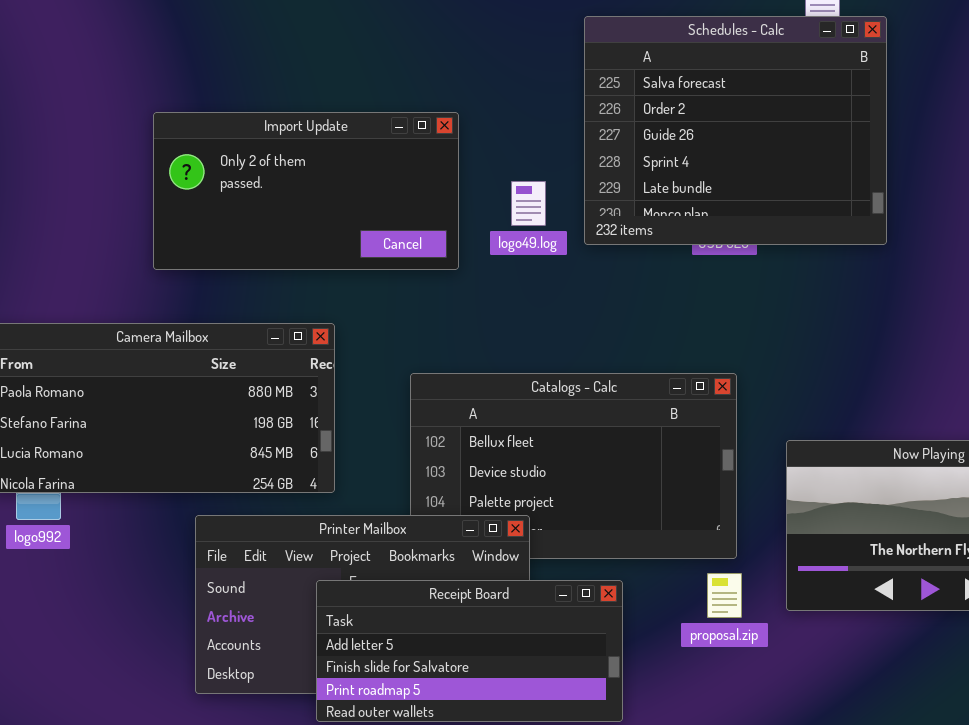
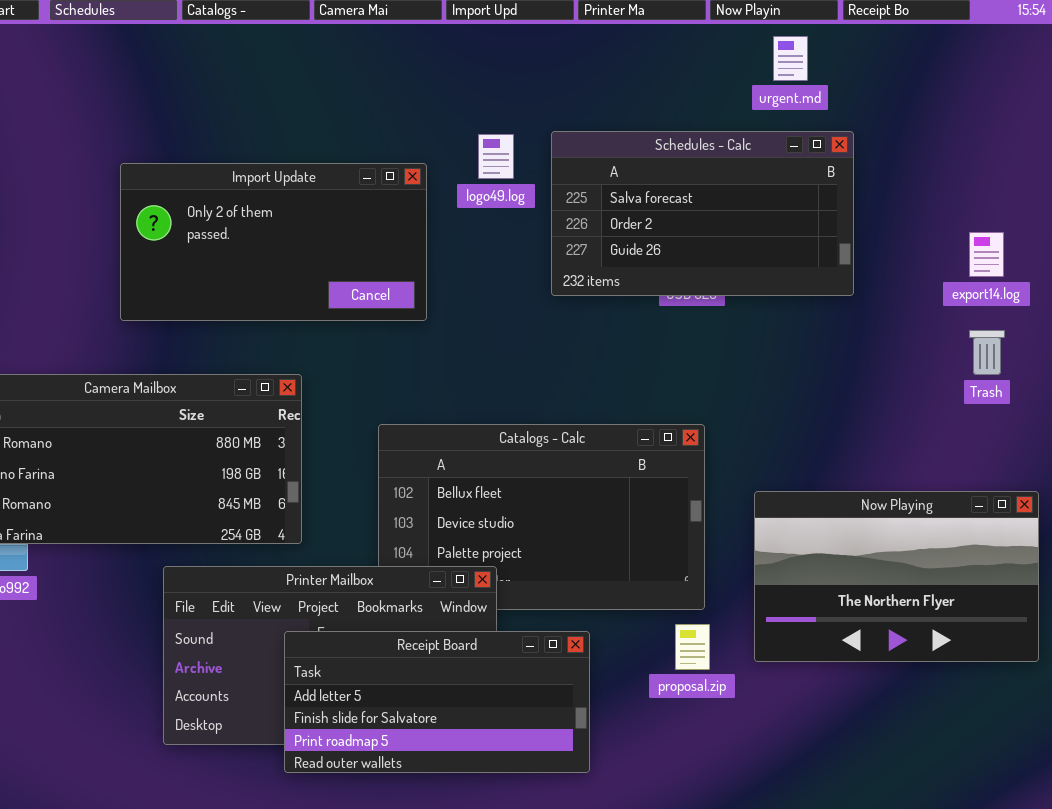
Schedules - Calc: [584,16,887,245] -> [551,131,854,296], resized
logo49.log: [511,181,546,226] -> [478,134,514,179], moved

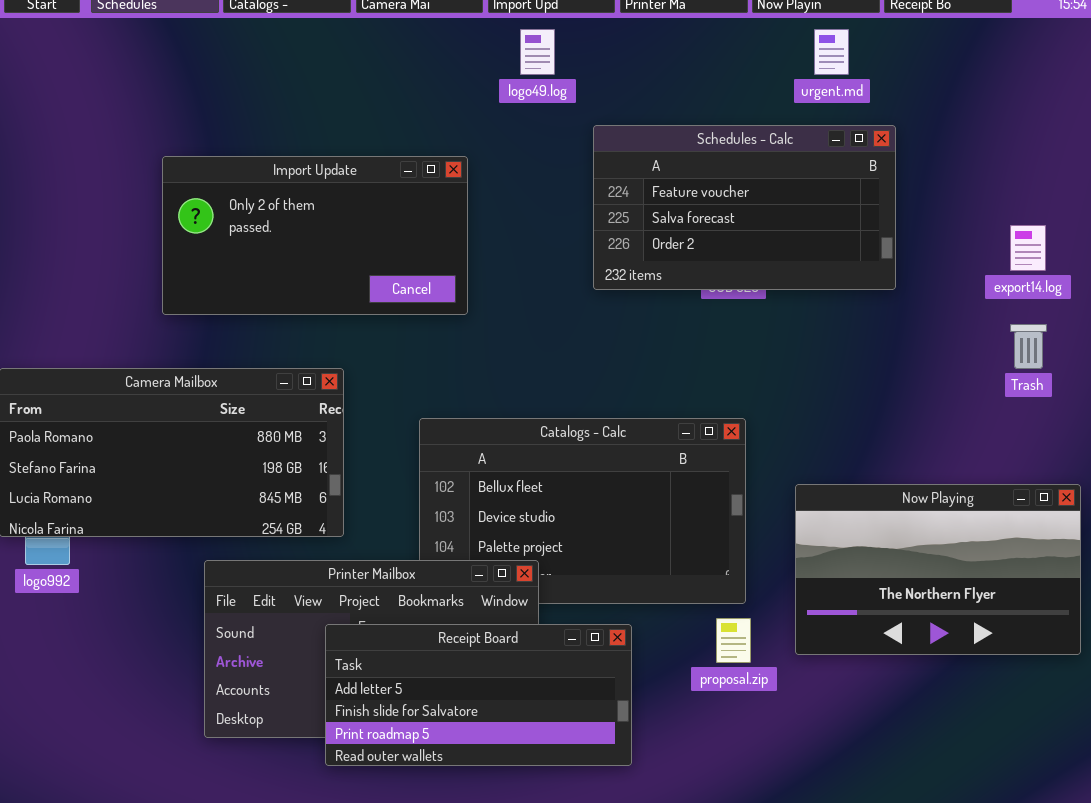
Schedules - Calc: [551,131,854,296] -> [593,125,896,290], scrolled up 1 row
logo49.log: [478,134,514,179] -> [520,29,555,75], moved

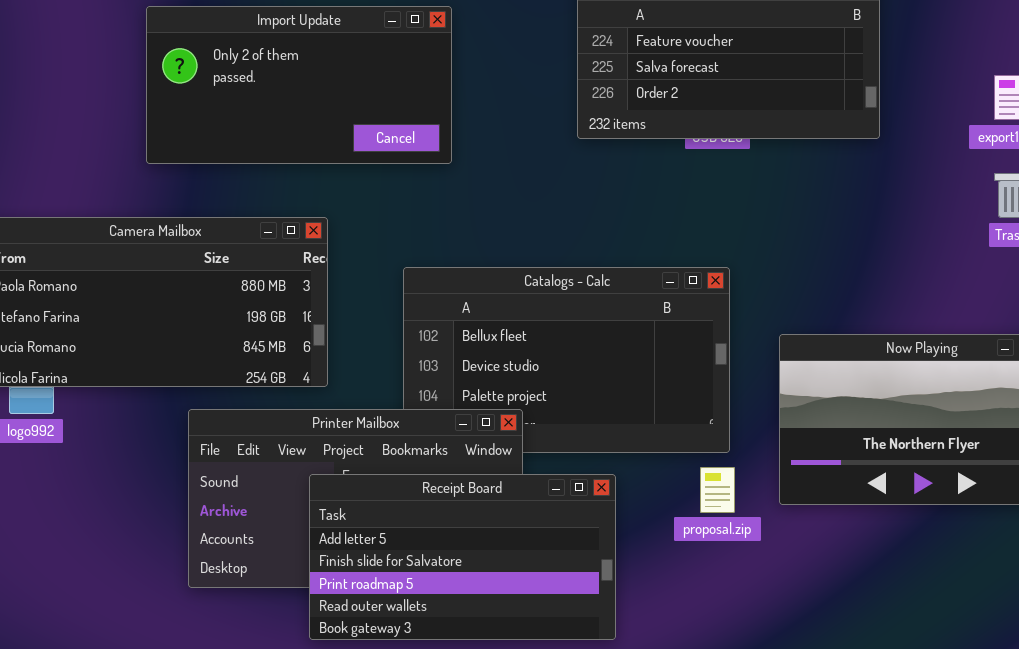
Receipt Board: [325,624,632,766] -> [309,474,616,640], resized

